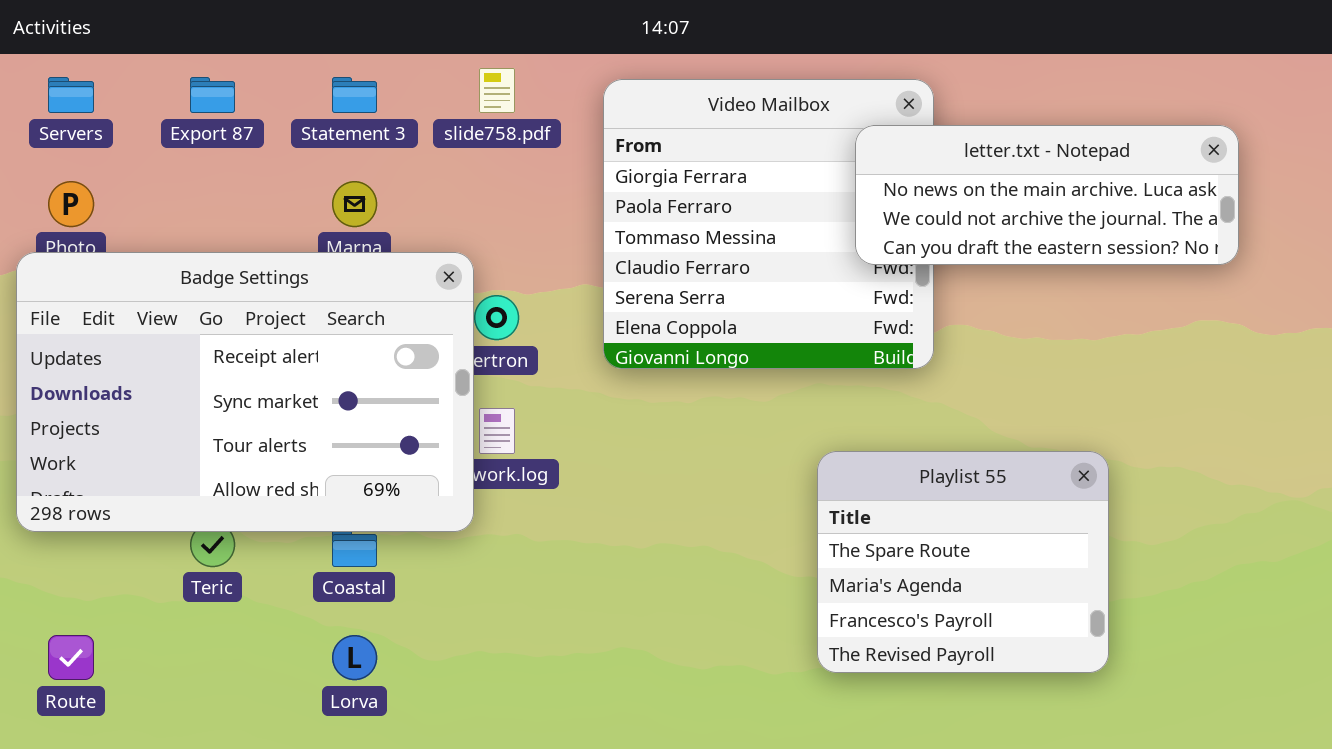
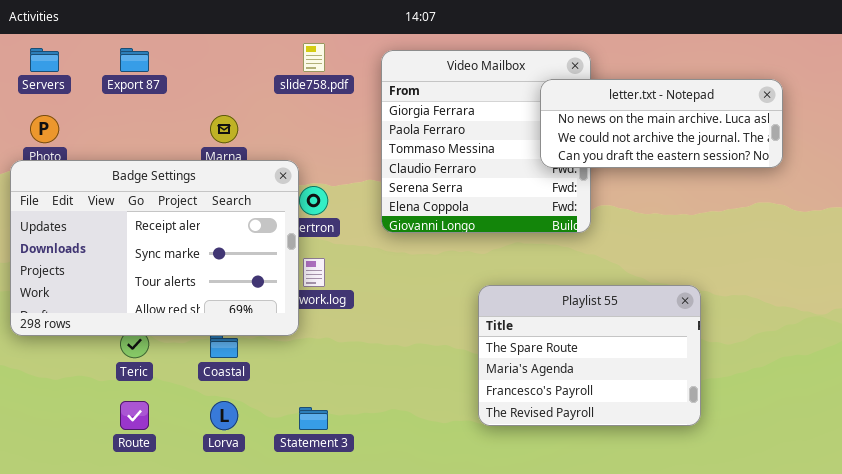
Statement 3: [332,77,377,113] -> [299,407,328,430], moved
Playlist 55: [817,451,1109,673] -> [478,285,701,426], resized
Route: [48,635,94,680] -> [120,401,149,430], moved

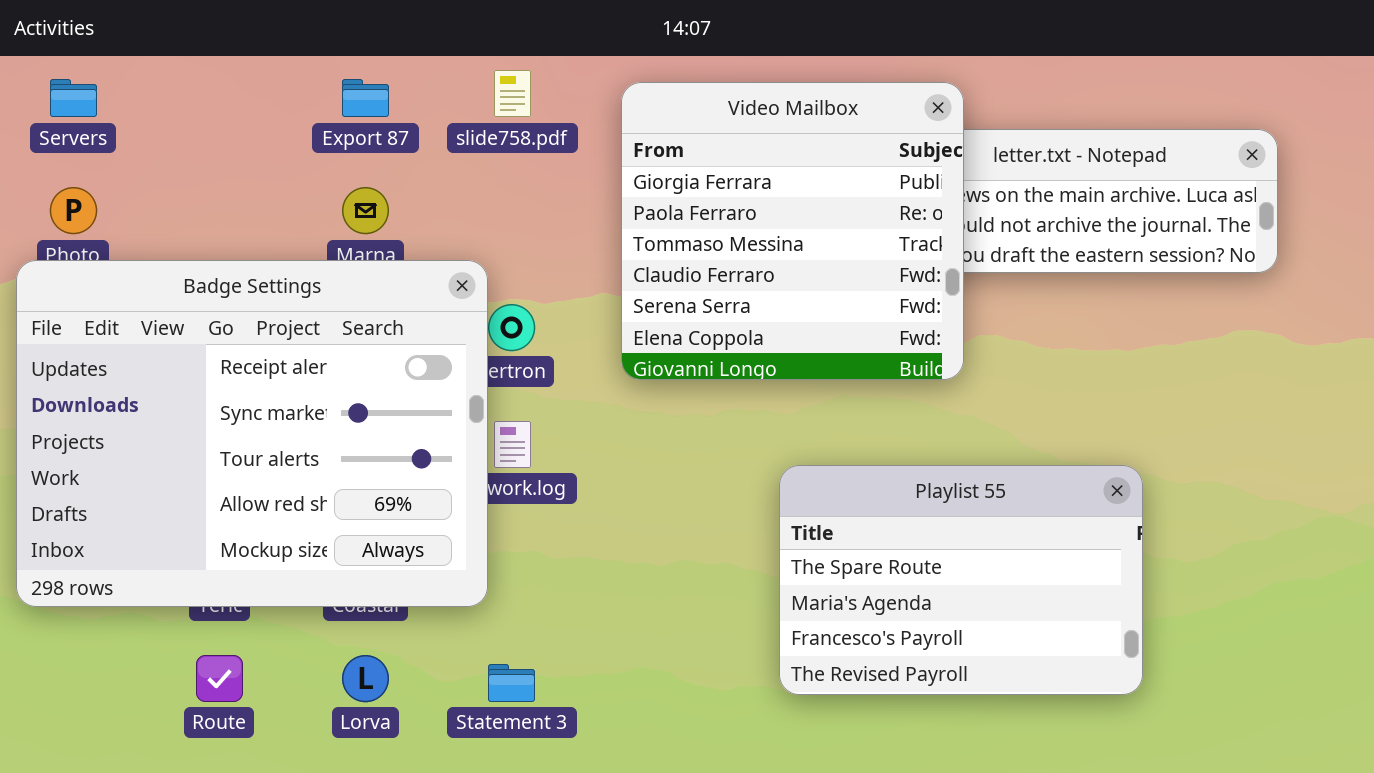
Export 87: [120,48,149,72] -> [342,79,389,117], moved
Video Mailbox: [381,50,591,233] -> [621,82,964,380], raised
Badge Settings: [10,160,299,336] -> [16,260,488,607], resized

